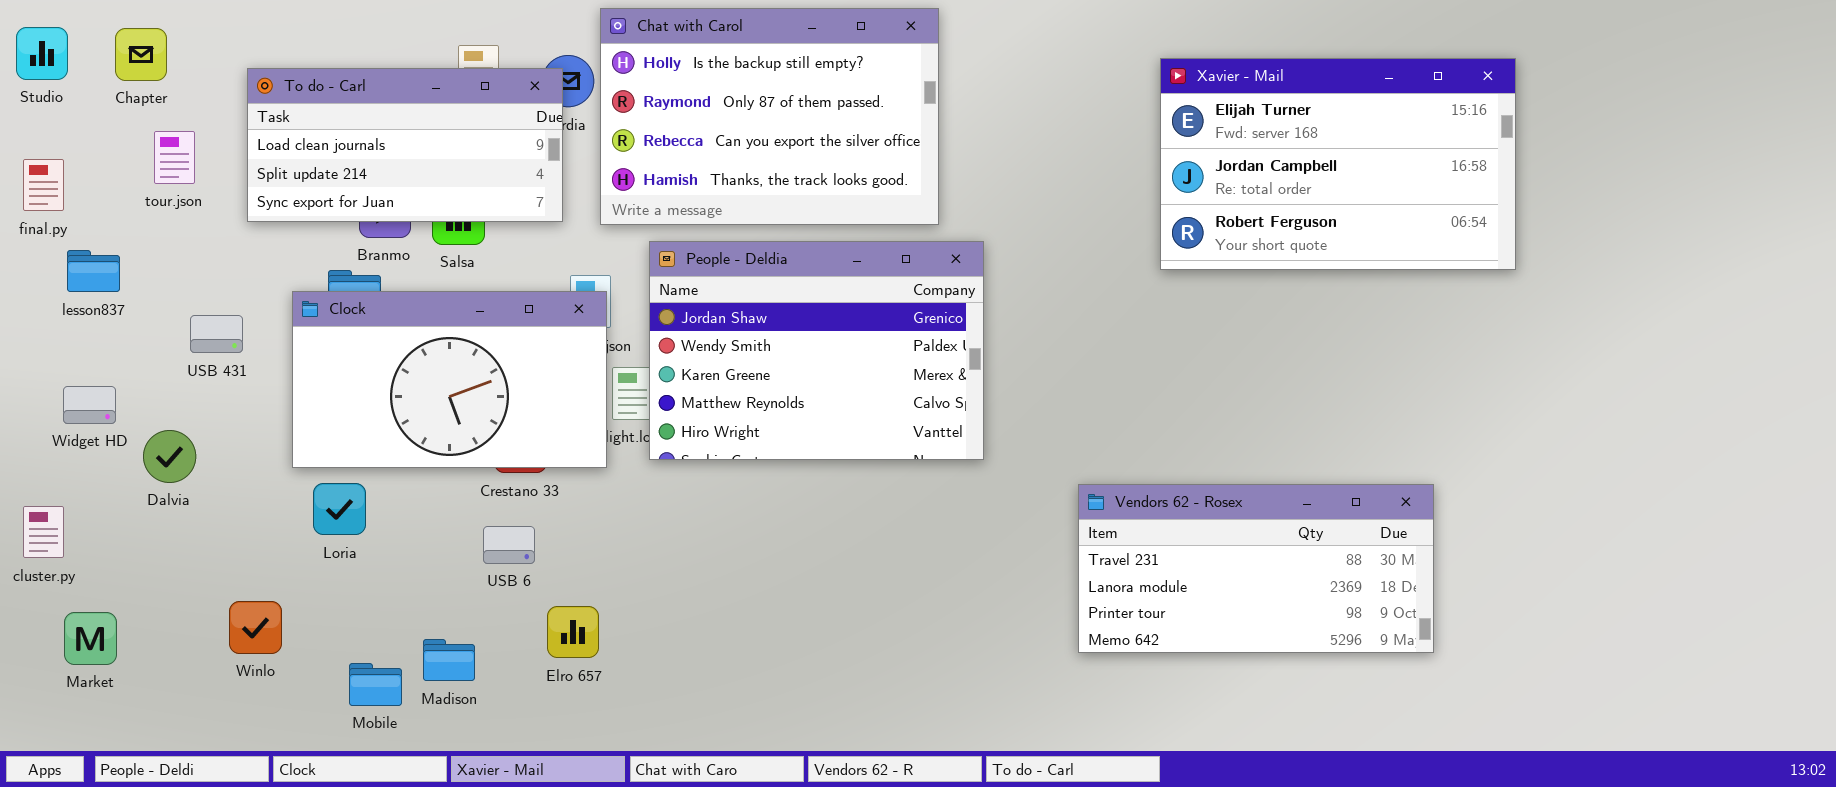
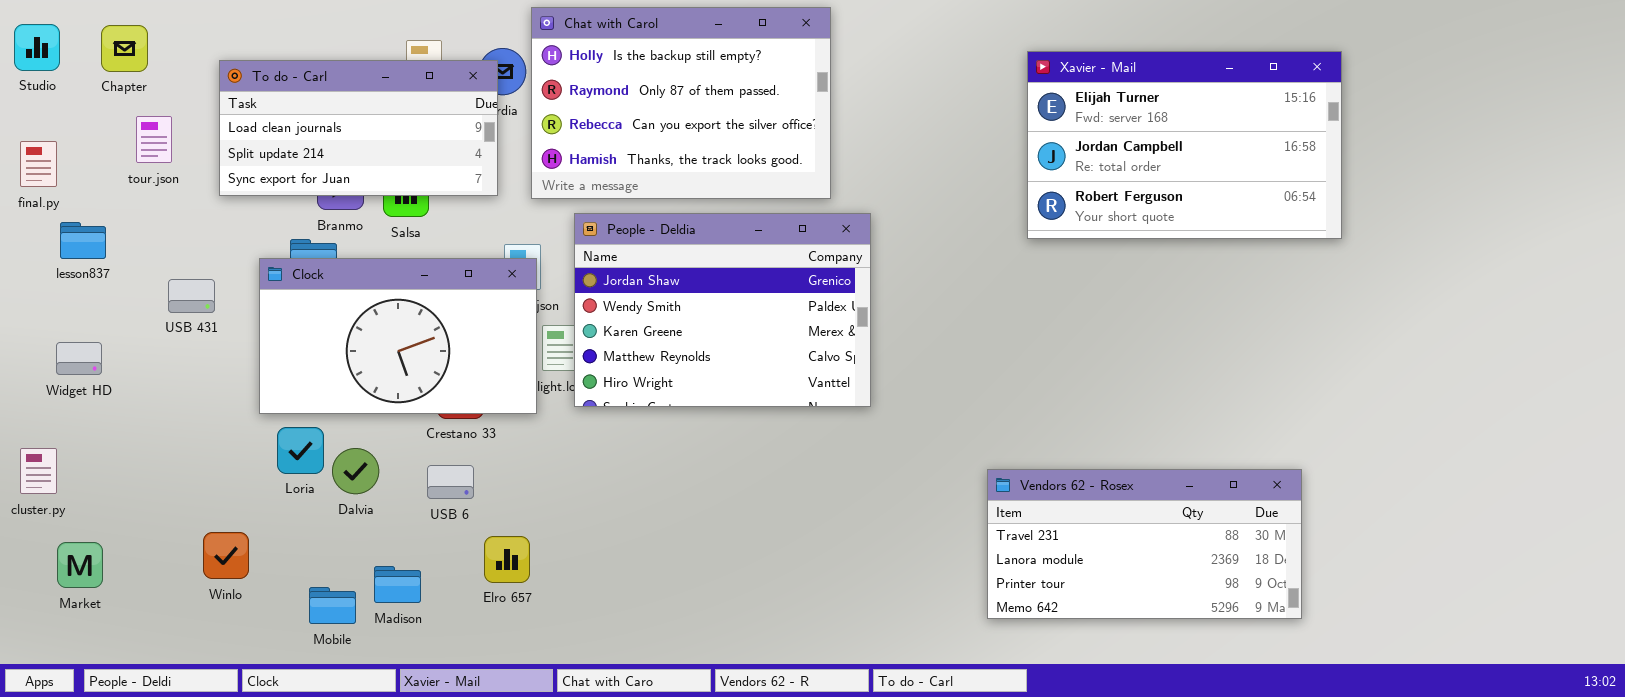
Dalvia: [143,430,196,483] -> [332,448,379,494], moved
Vendors 62 - Rosex: [1078,484,1434,653] -> [987,469,1302,619], moved

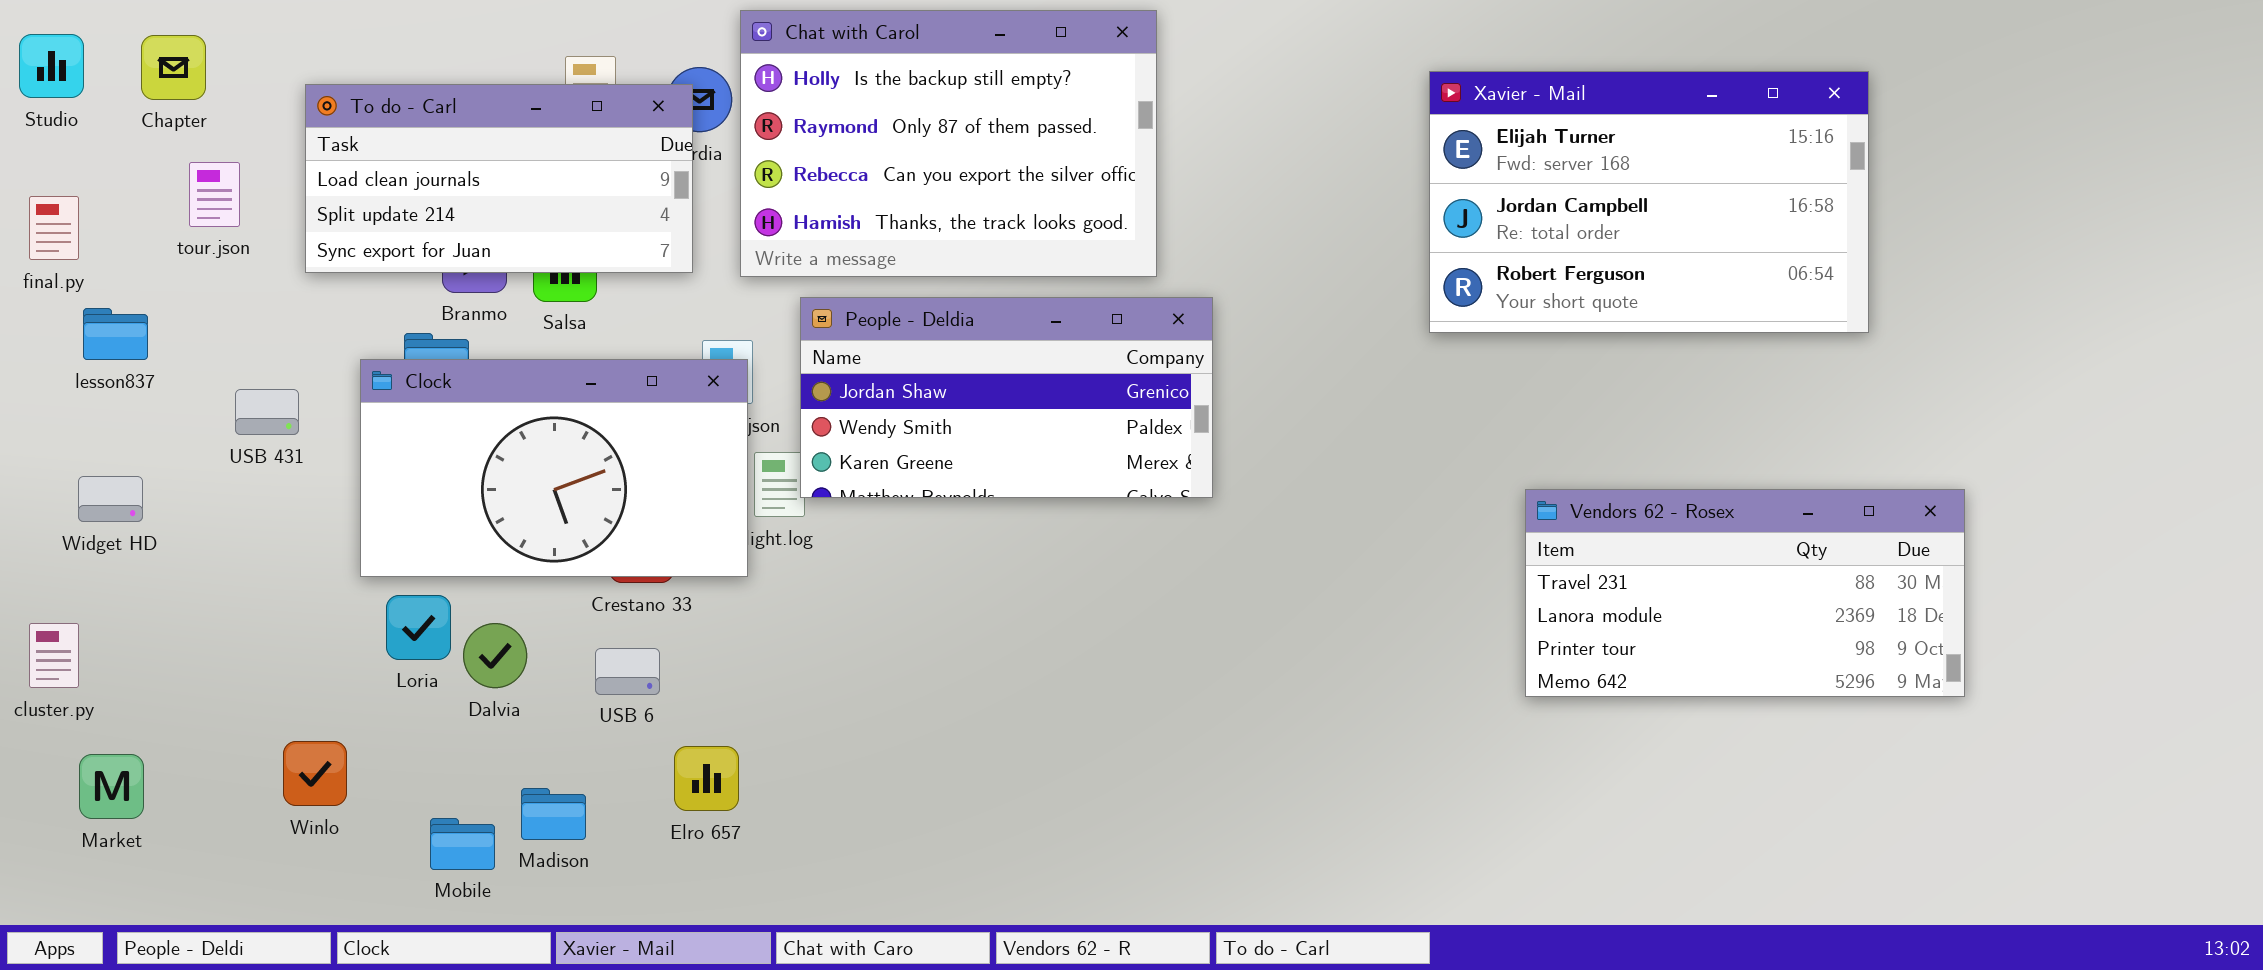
People - Deldia: [574,213,871,407] -> [800,297,1213,498], resized
Vendors 62 - Rosex: [987,469,1302,619] -> [1525,489,1965,697], moved

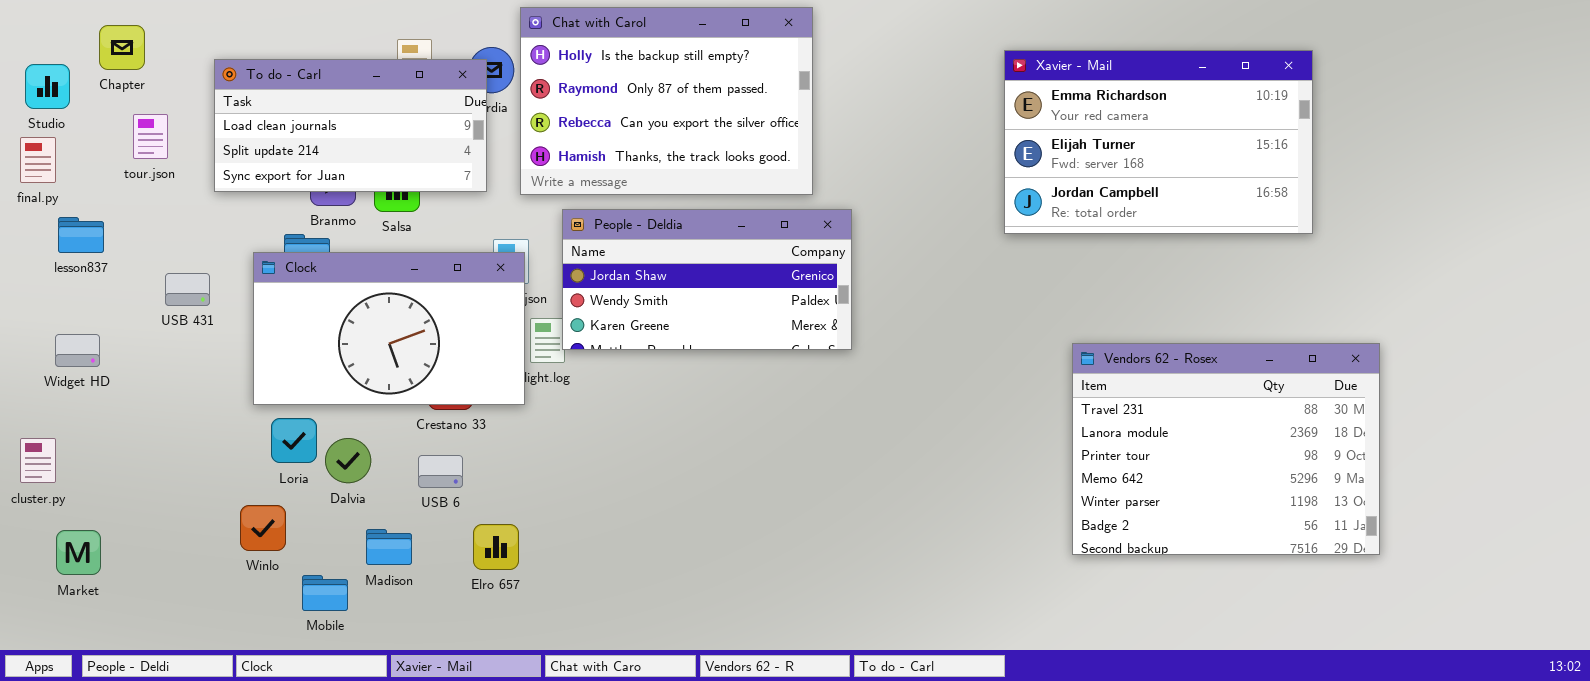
Studio: [19,34,84,98] -> [25,64,70,109], moved
Xavier - Mail: [1429,71,1869,333] -> [1004,50,1313,234], scrolled up 1 row
Vendors 62 - Rosex: [1525,489,1965,697] -> [1072,343,1380,555], resized
Winlo: [283,741,347,806] -> [240,505,286,551], moved
Madison: [521,788,586,840] -> [366,529,412,565], moved

